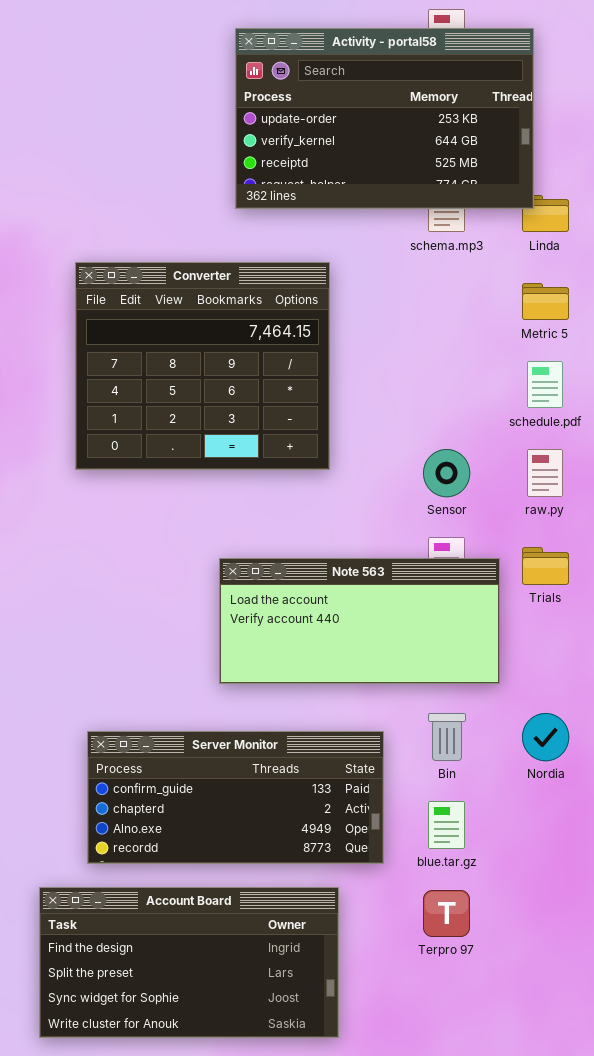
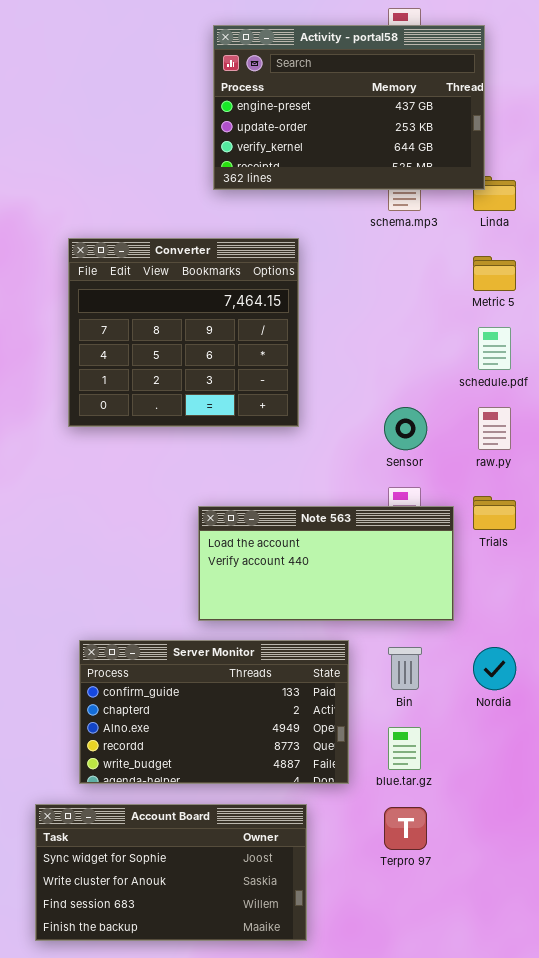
Activity - portal58: [235,28,534,209] -> [213,25,485,190], scrolled up 1 row
Server Monitor: [87,731,384,864] -> [79,640,349,784], resized
Account Board: [39,887,339,1038] -> [35,804,307,941], scrolled down 2 rows

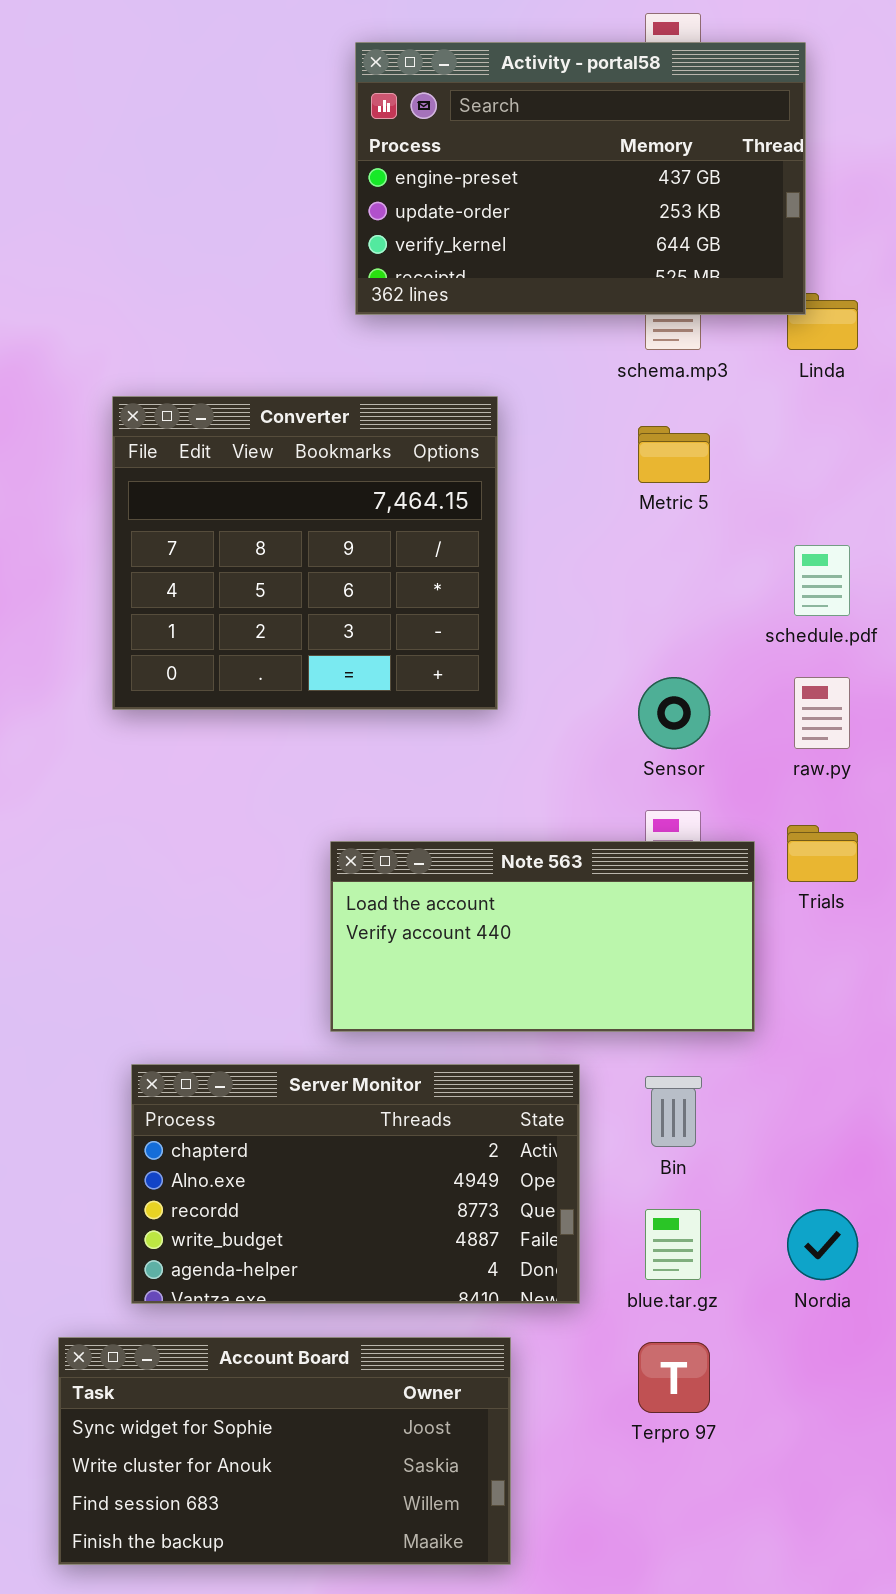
Metric 5: [473,256,516,291] -> [638,426,710,483], moved
Server Monitor: [79,640,349,784] -> [131,1064,580,1304], scrolled down 1 row
Nordia: [473,647,516,690] -> [787,1209,858,1280], moved

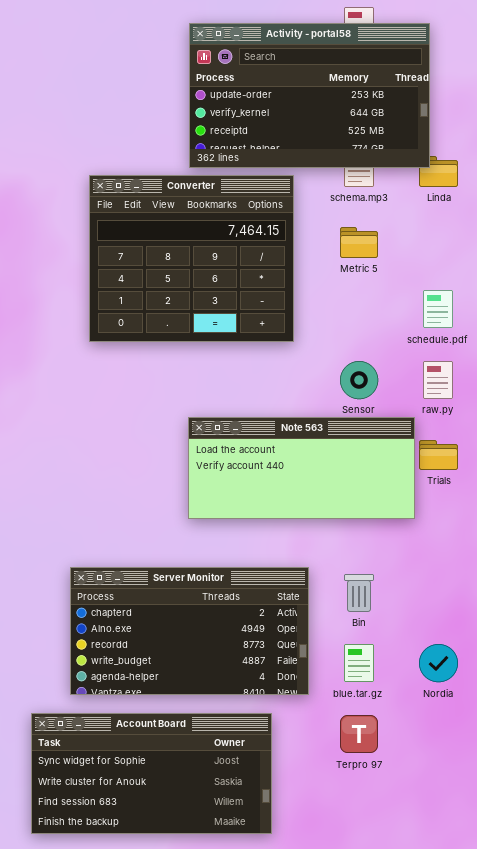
Activity - portal58: [355,42,806,315] -> [189,23,430,168], scrolled down 1 row
Converter: [112,396,498,710] -> [89,175,294,342], moved
Note 563: [330,841,755,1032] -> [188,417,415,519], moved

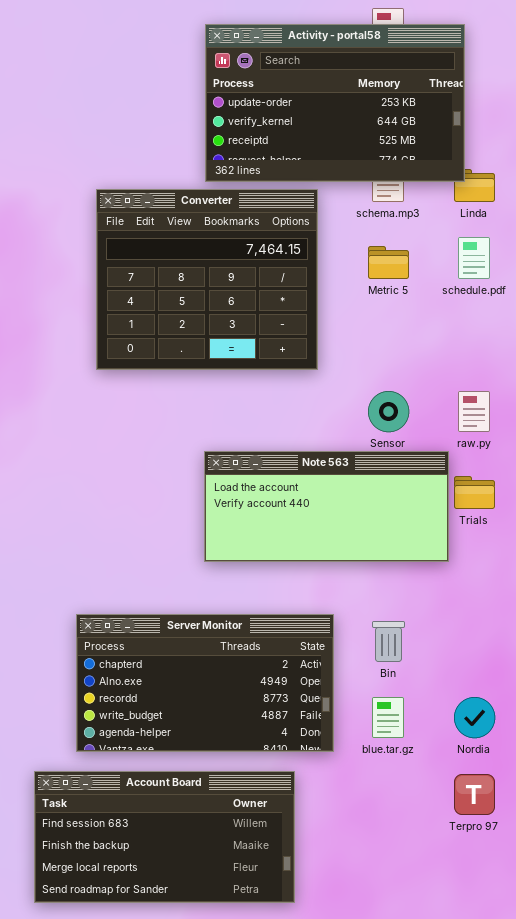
schedule.pdf: [423,290,453,328] -> [458,237,490,279], moved
Account Board: [31,713,272,834] -> [34,771,295,903], scrolled down 2 rows
Terpro 97: [340,715,378,753] -> [454,774,495,815], moved

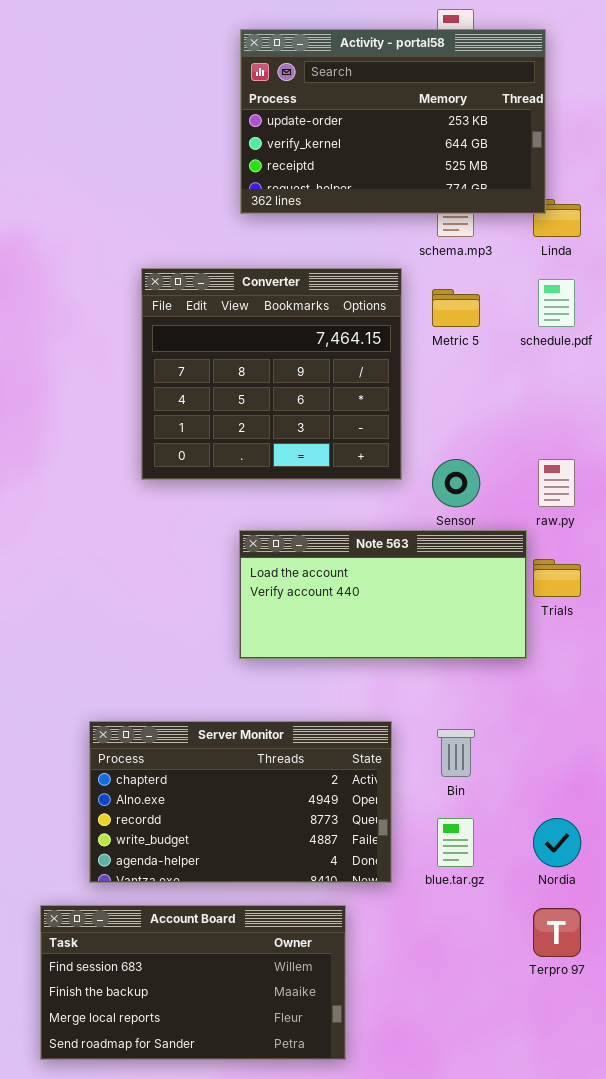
Converter: [96,189,318,370] -> [141,268,402,480], moved

